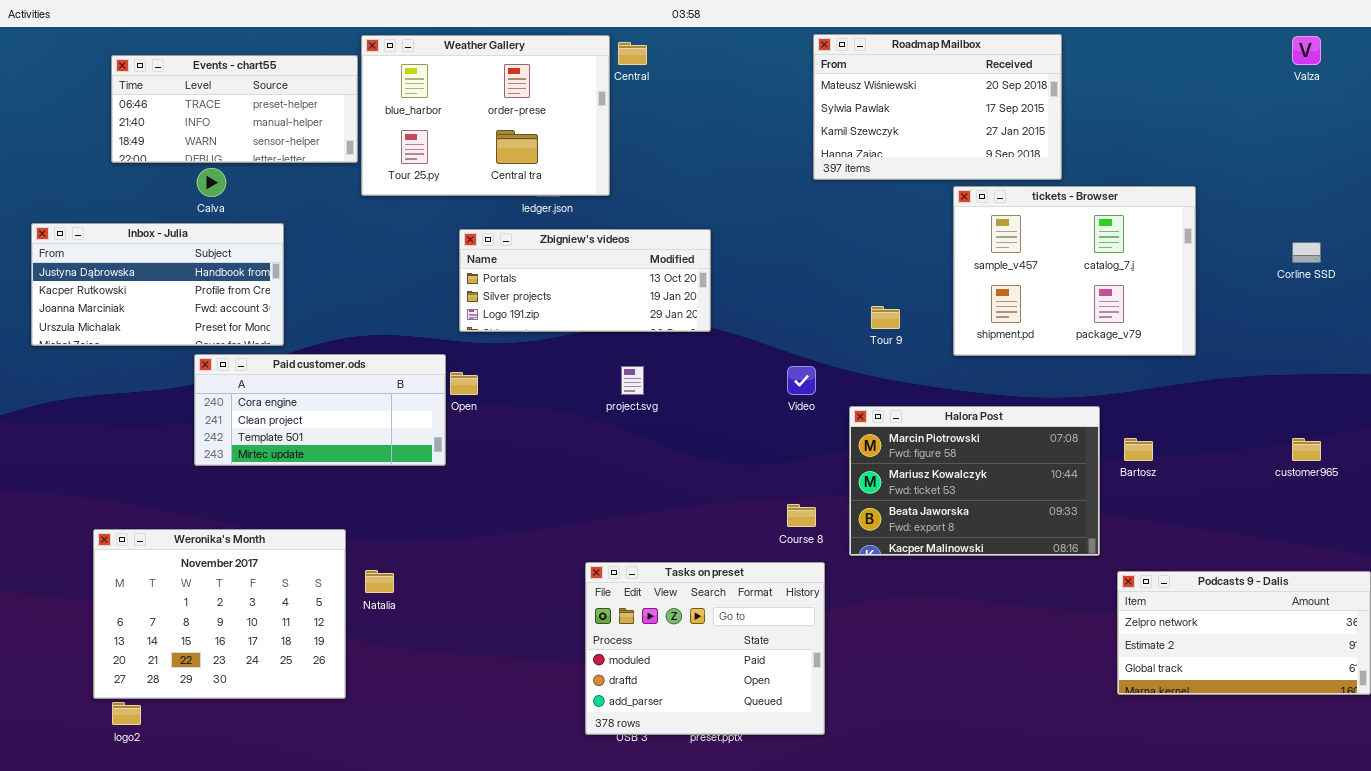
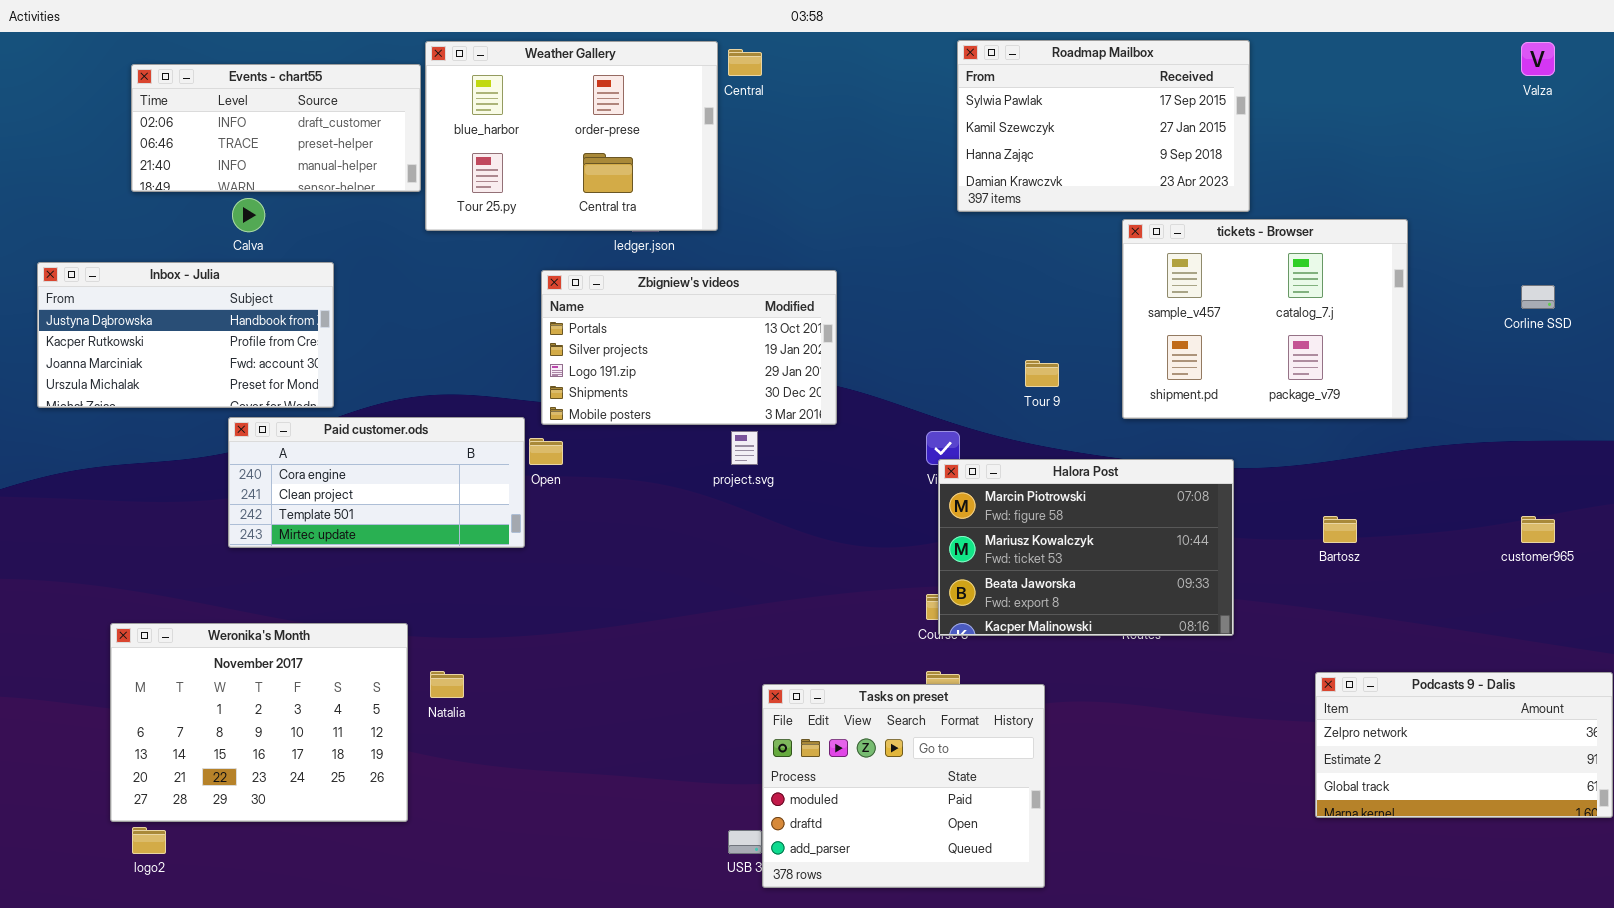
Roadmap Mailbox: [813,34,1062,180] -> [957,40,1250,212], scrolled down 1 row
Events - chart55: [111,55,358,163] -> [131,64,421,192], scrolled up 1 row
Zbigniew's videos: [459,229,711,332] -> [541,270,837,425], resized
Halora Post: [849,406,1100,556] -> [938,459,1234,636], moved
Tasks on preset: [585,562,825,735] -> [762,684,1045,888], moved

